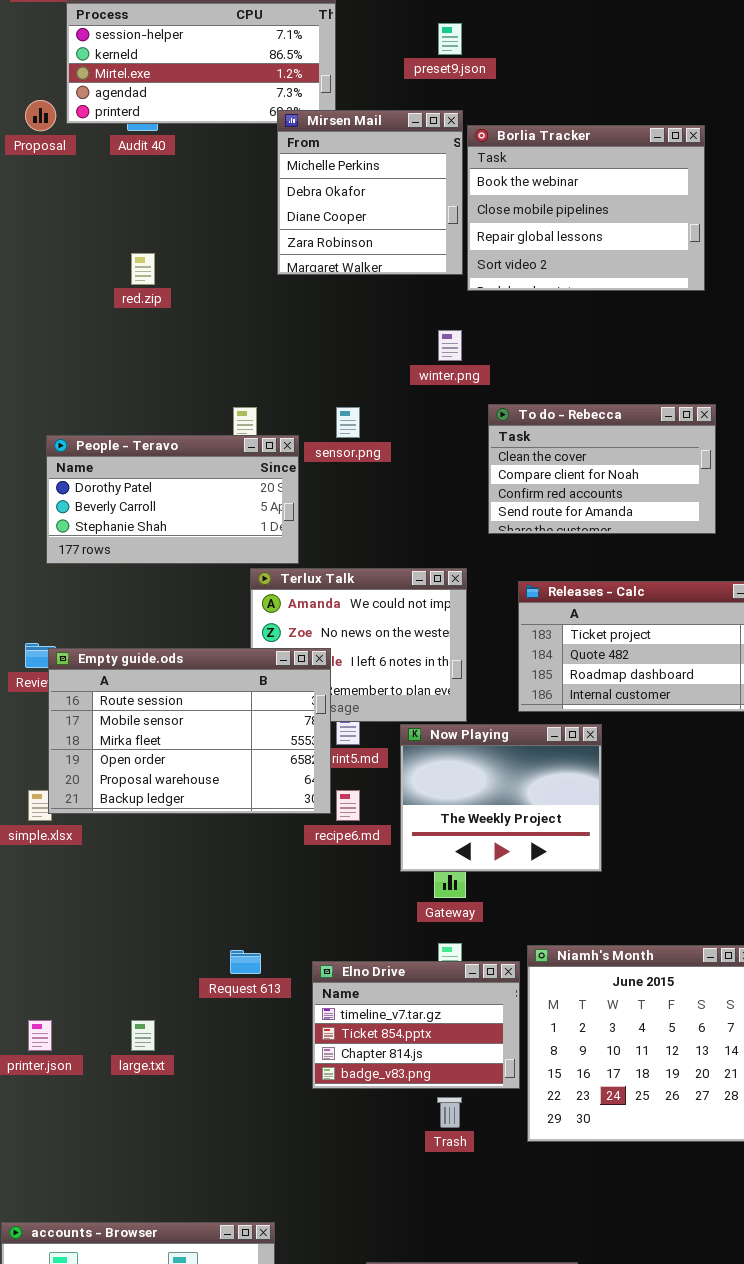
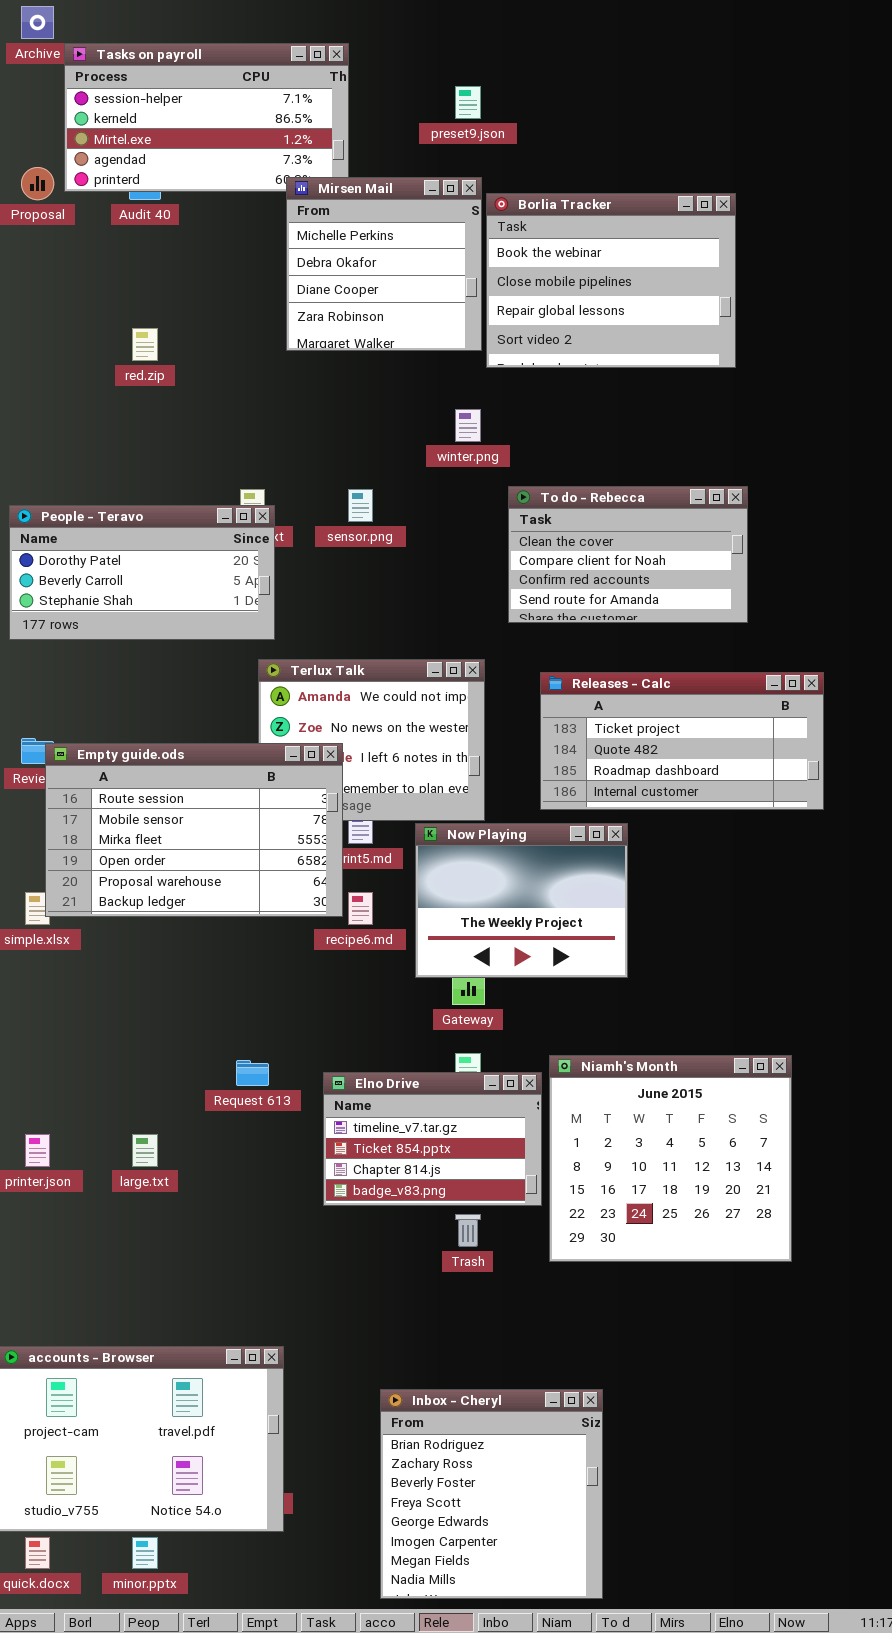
People - Teravo: [46,435,299,564] -> [9,505,275,640], moved

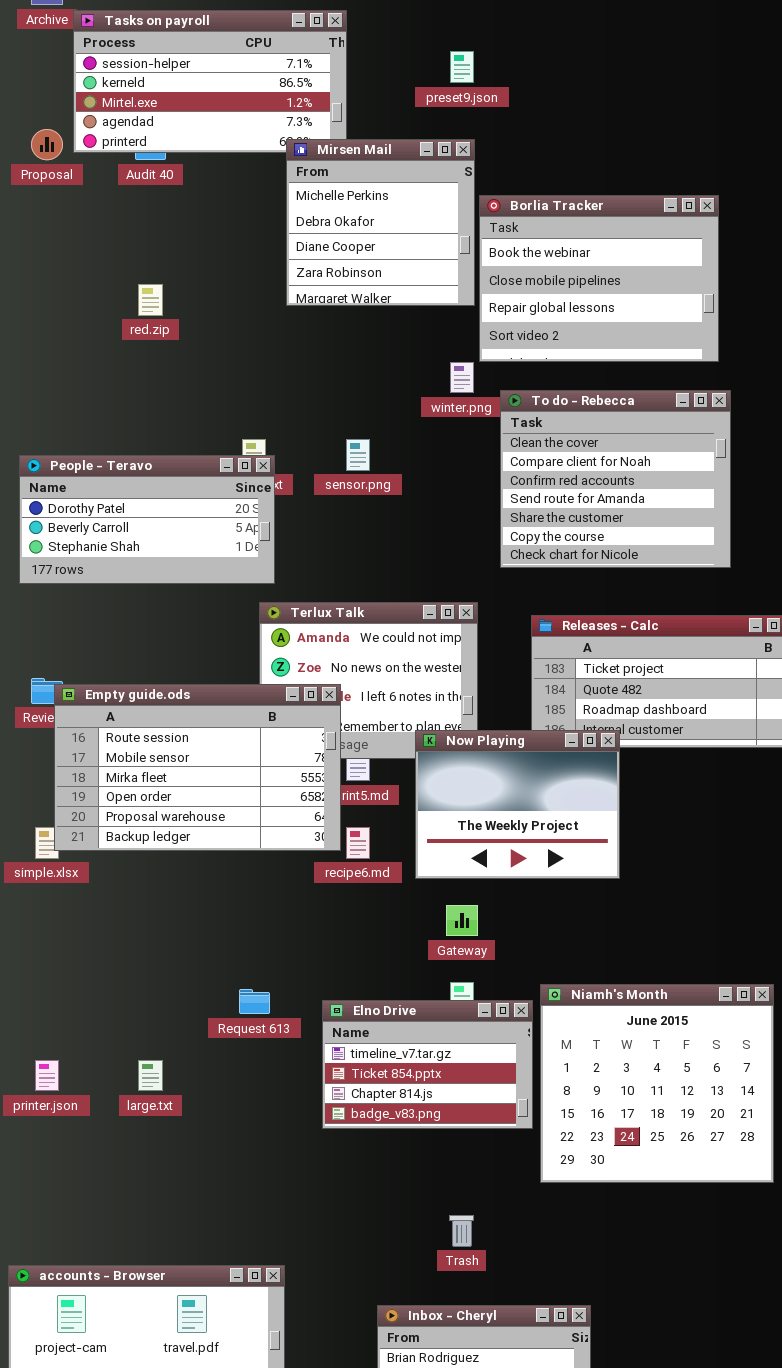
Borlia Tracker: [486,193,736,368] -> [479,195,719,362], moved
To do - Rebecca: [508,486,748,623] -> [500,390,731,568], resized
Now Playing: [415,823,628,978] -> [415,730,620,879], moved
Trash: [455,1214,481,1247] -> [449,1215,474,1247], moved

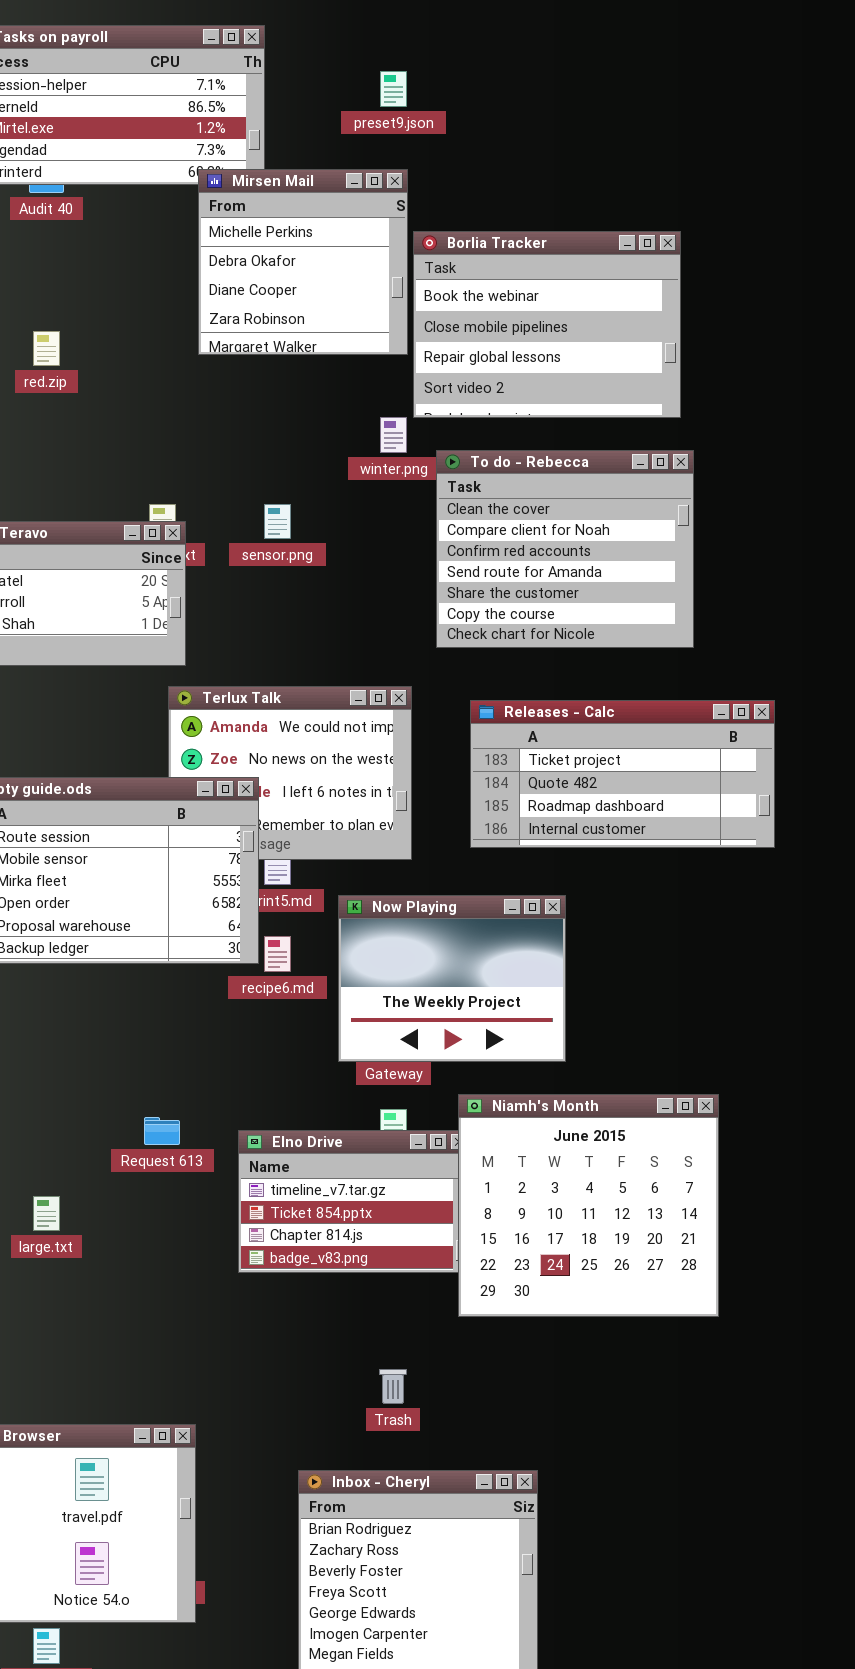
Now Playing: [415,730,620,879] -> [338,895,566,1062], moved
Niamh's Month: [540,984,774,1183] -> [458,1094,719,1317], moved

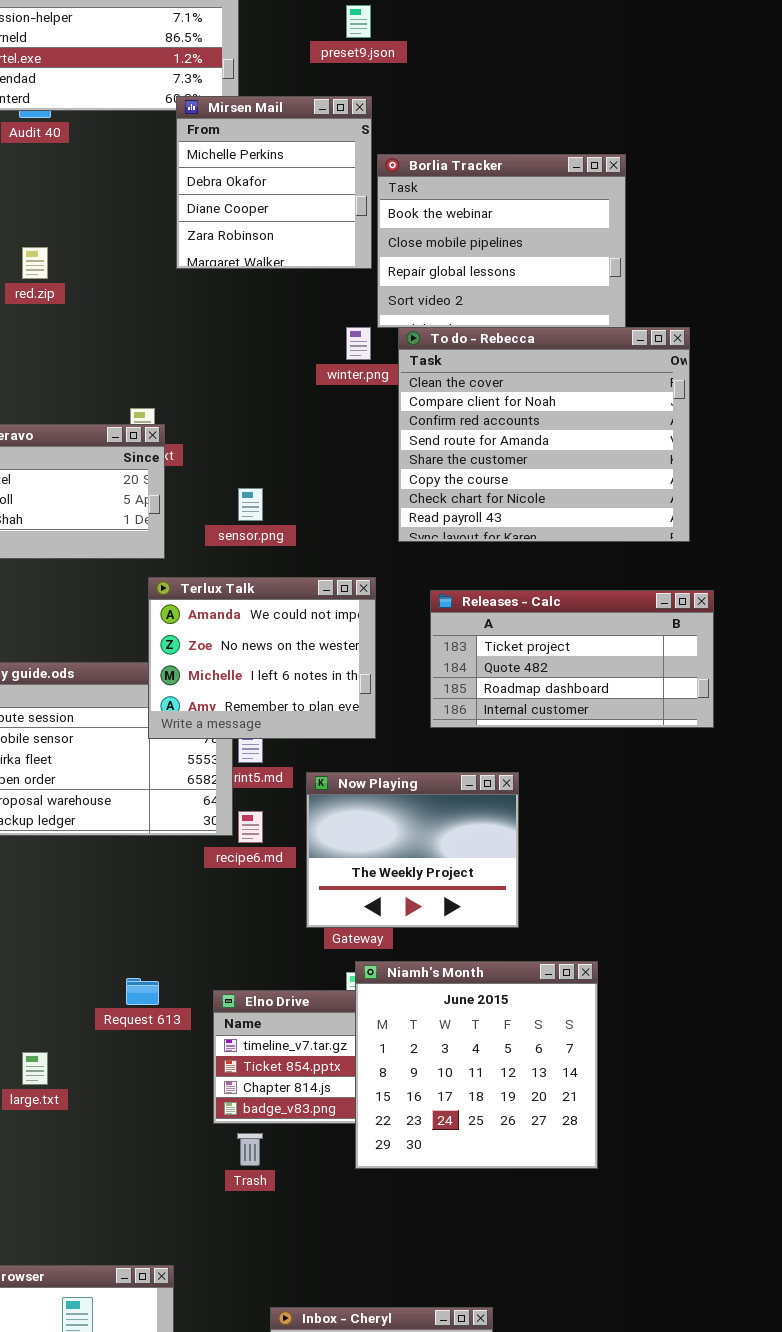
To do - Rebecca: [436,450,694,648] -> [398,327,690,542], resized
sensor.png: [264,504,291,539] -> [238,488,263,521], moved
Terlux Talk: [168,686,412,860] -> [148,577,376,739], raised
Niamh's Month: [458,1094,719,1317] -> [355,961,598,1169], moved
Trash: [379,1369,407,1404] -> [237,1133,263,1166], moved

